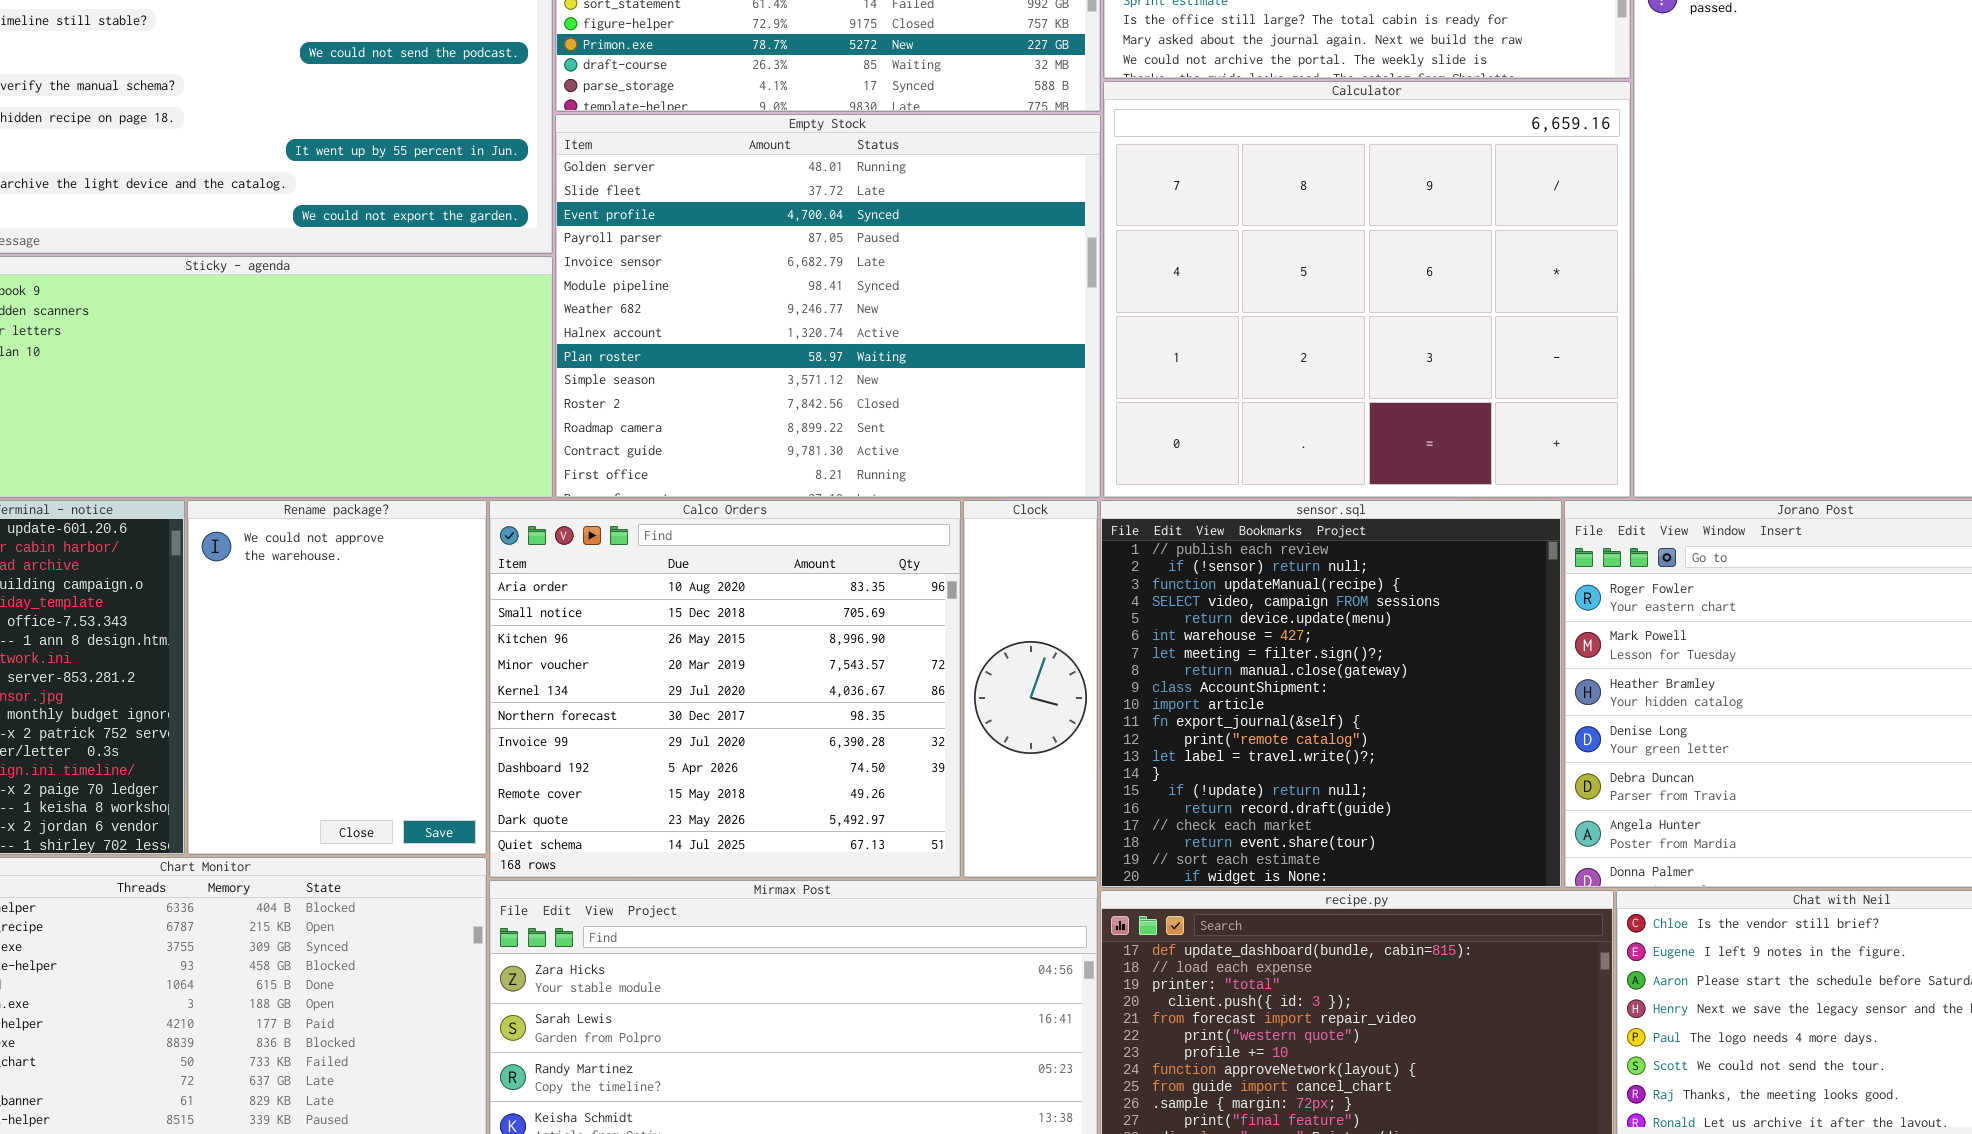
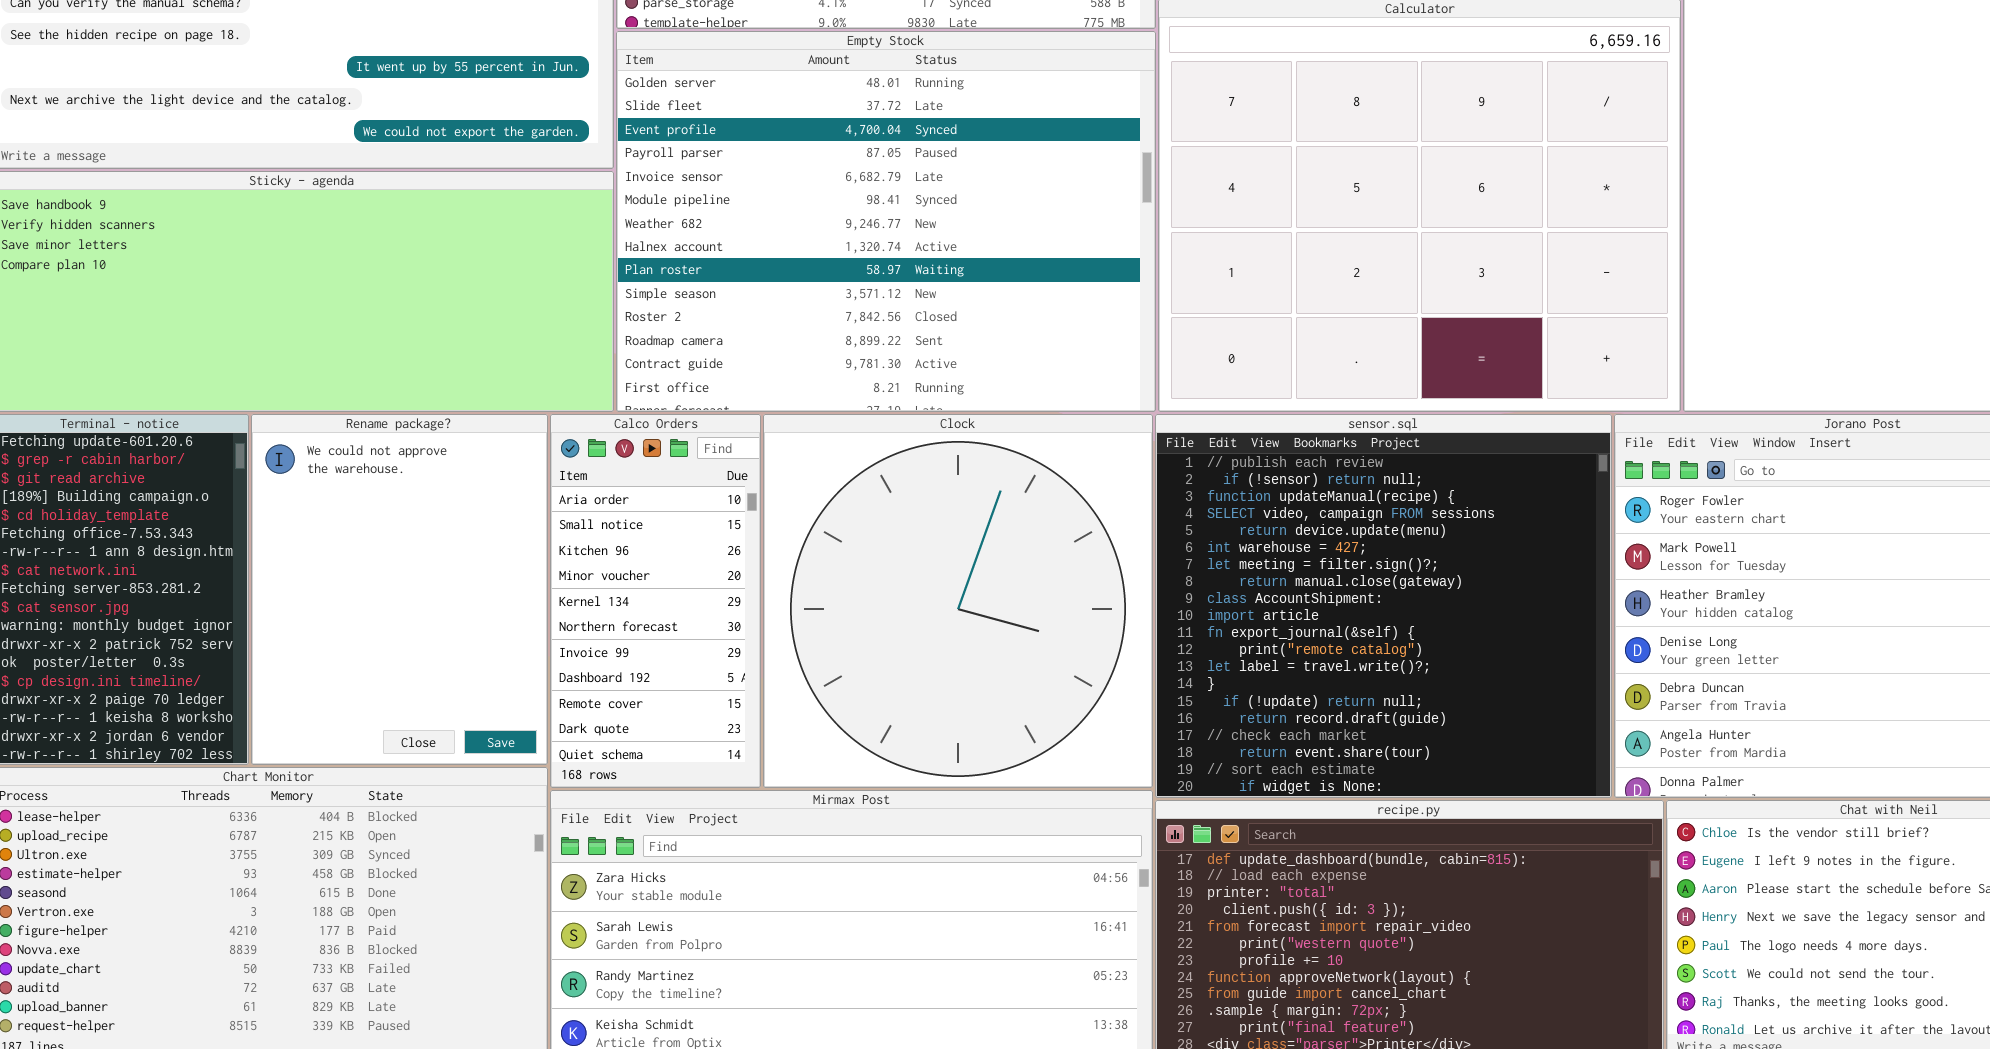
Calco Orders: [489,500,961,878] -> [550,414,761,788], resized
Clock: [963,500,1098,878] -> [763,414,1153,788], resized

